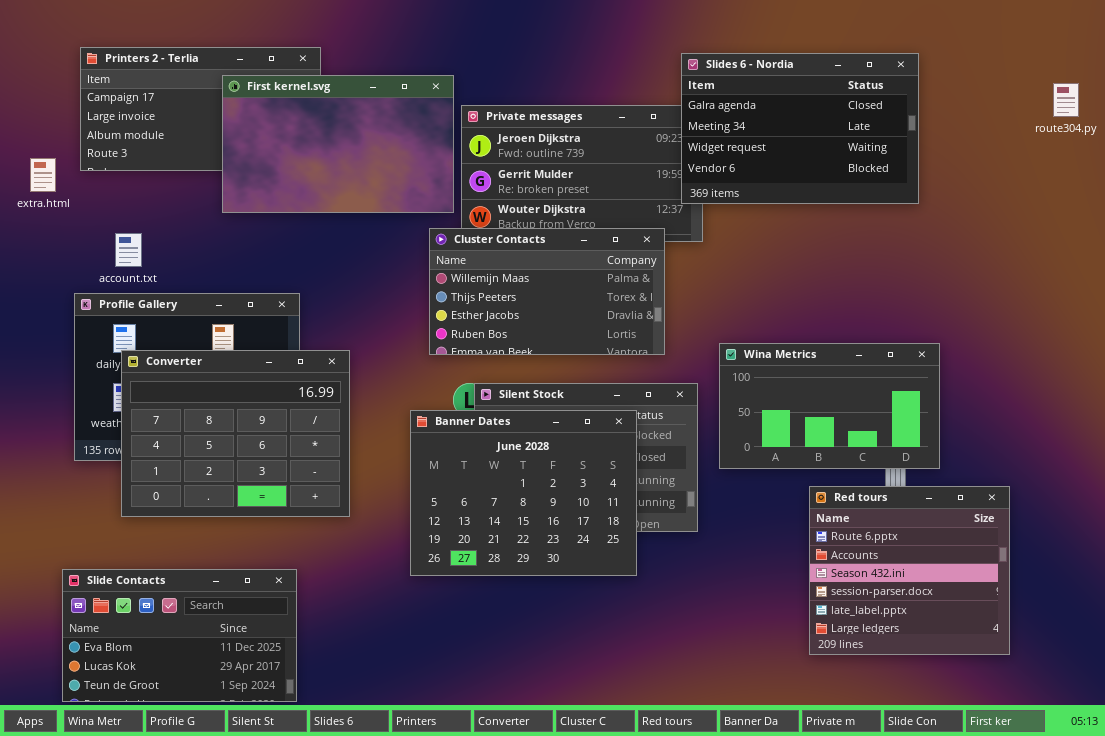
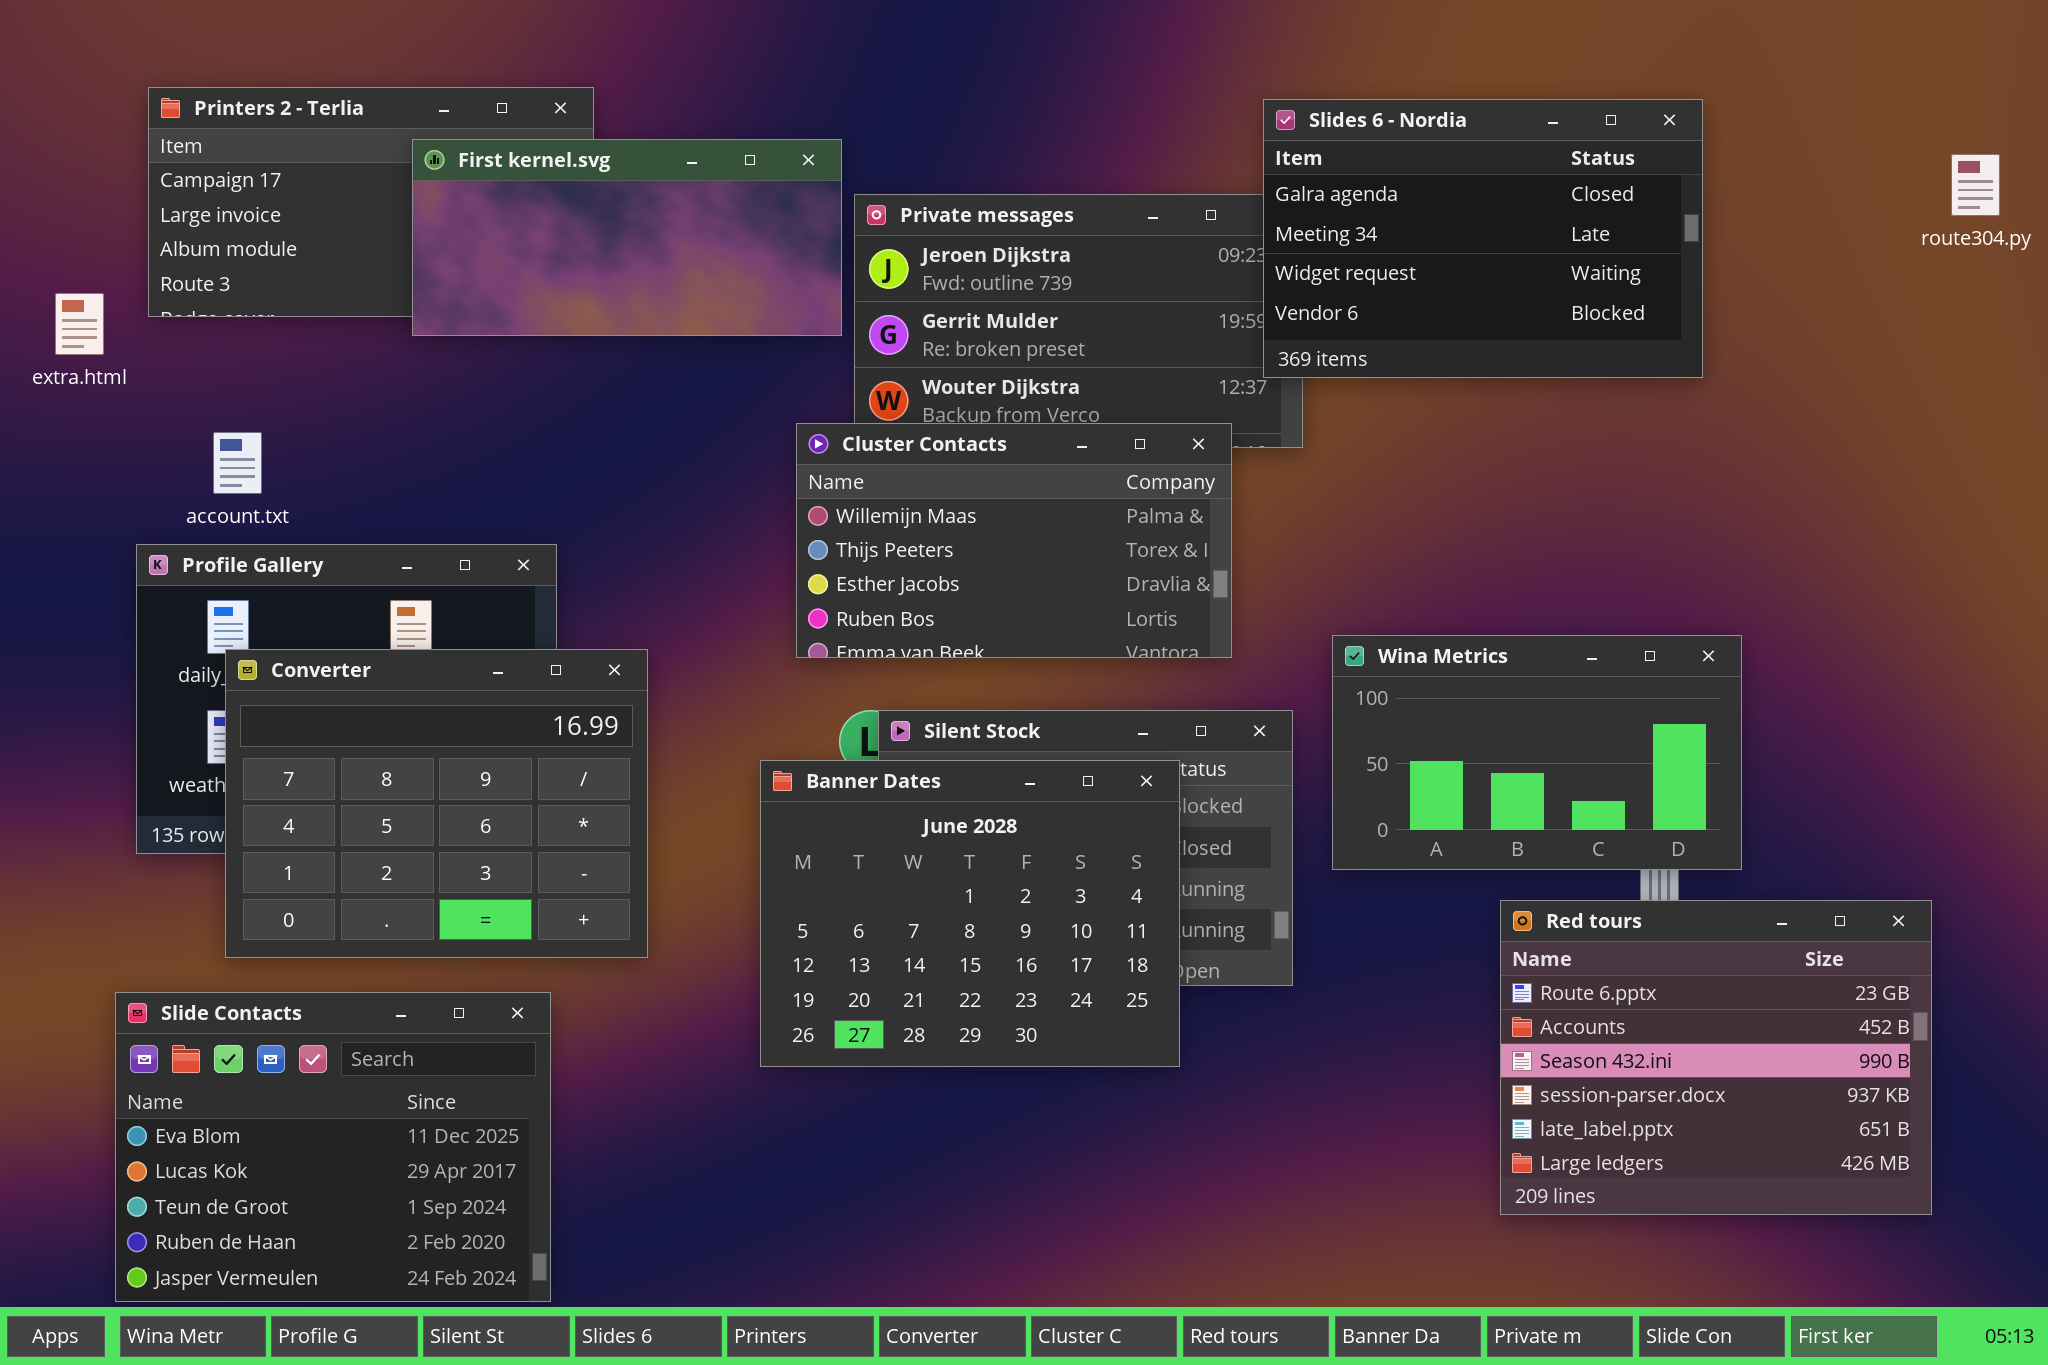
First kernel.svg: [222,75,454,213] -> [412,139,842,336], resized
Red tours: [809,486,1010,655] -> [1500,900,1932,1215], resized
Slide Contacts: [62,569,297,702] -> [115,992,551,1302], resized

